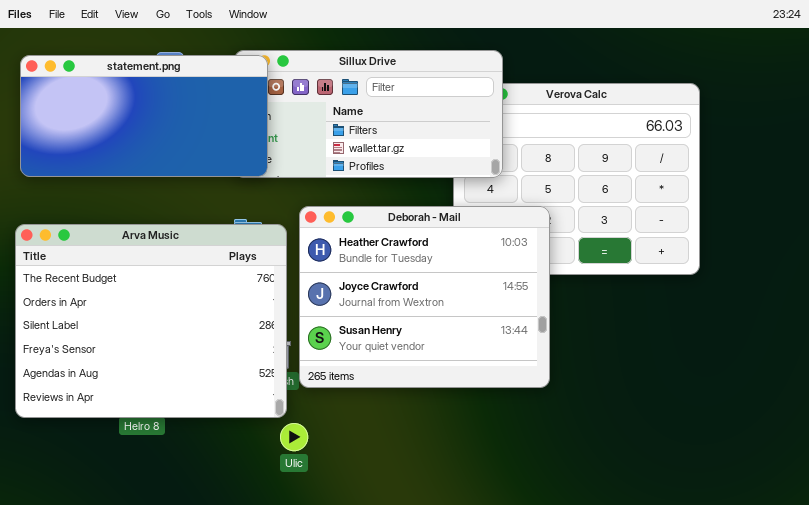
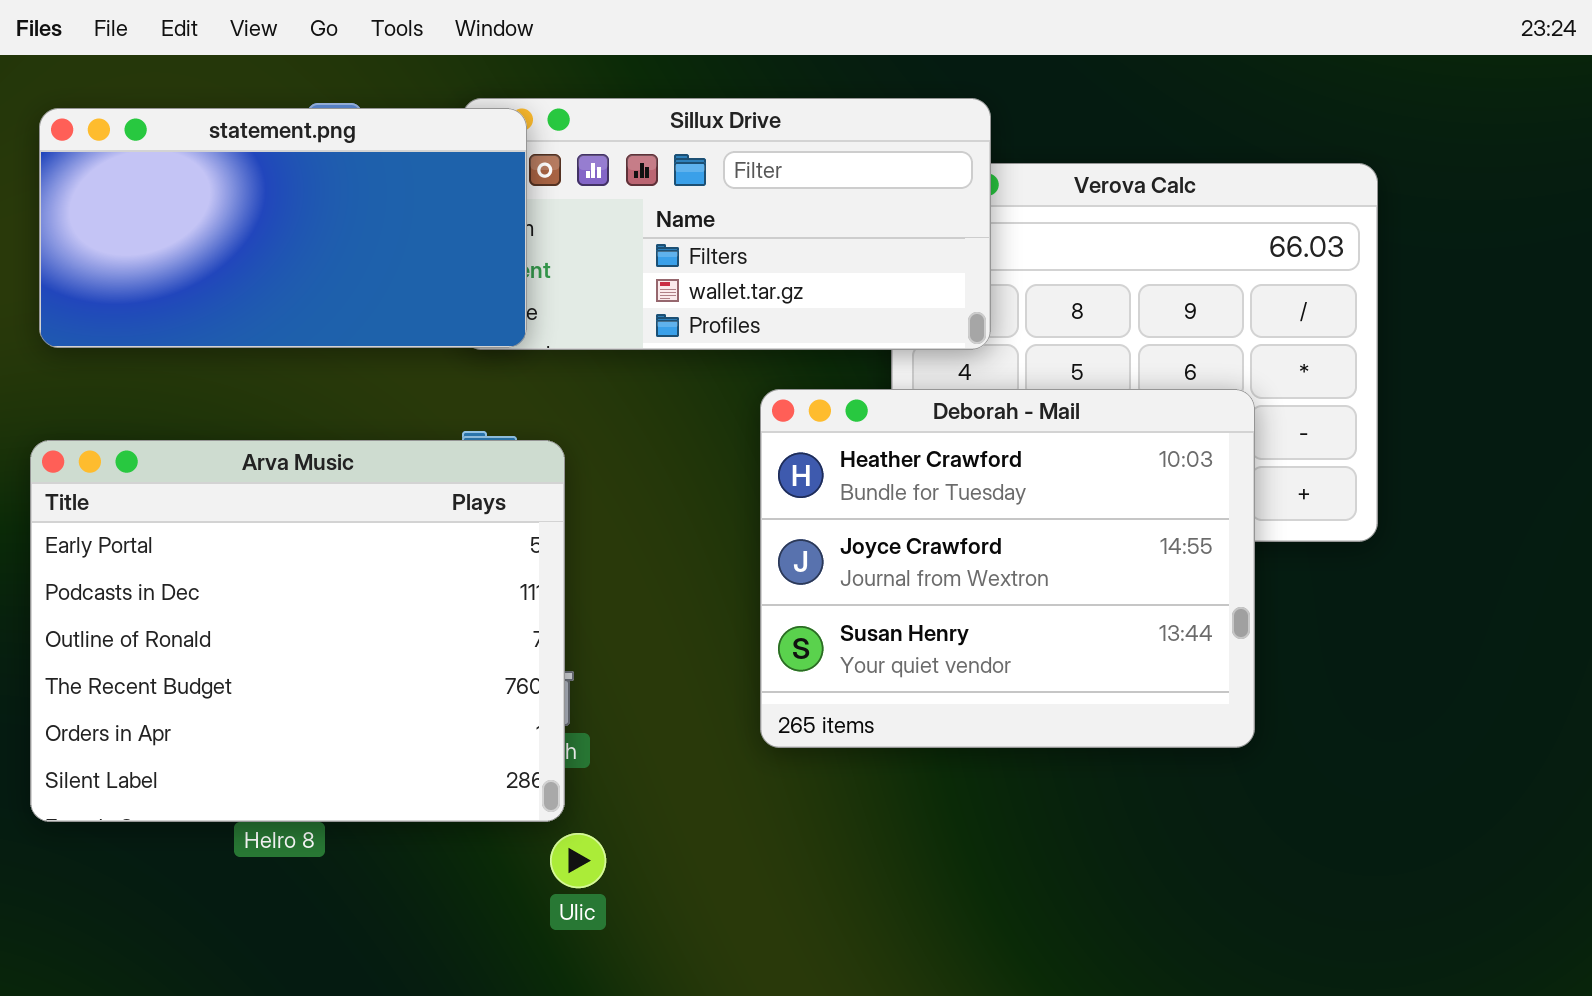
Deborah - Mail: [299,206,550,388] -> [760,389,1255,748], moved
Arva Music: [15,224,287,418] -> [30,440,565,822], scrolled up 3 rows

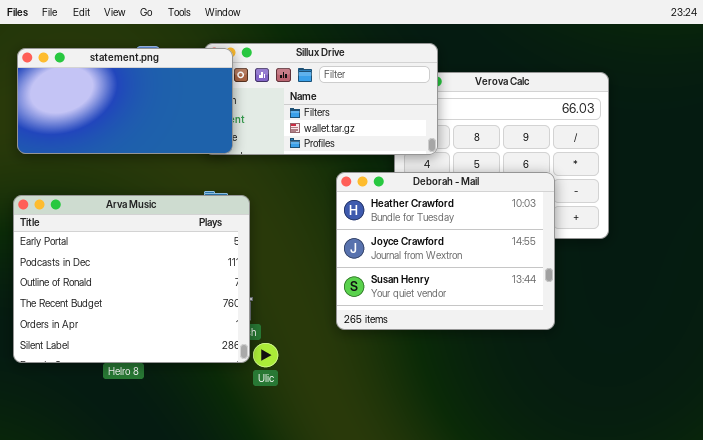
Ulic: [550,833,606,888] -> [253,343,278,367], moved

